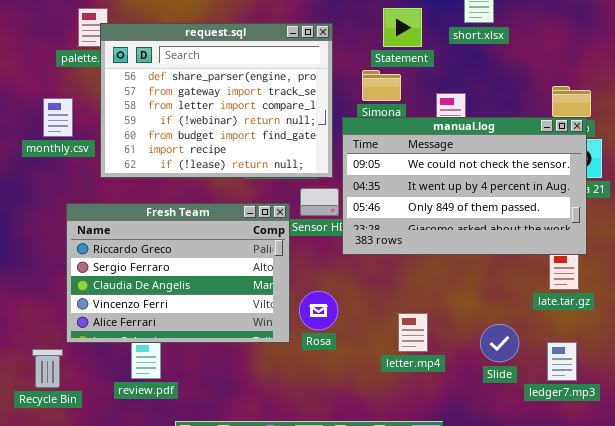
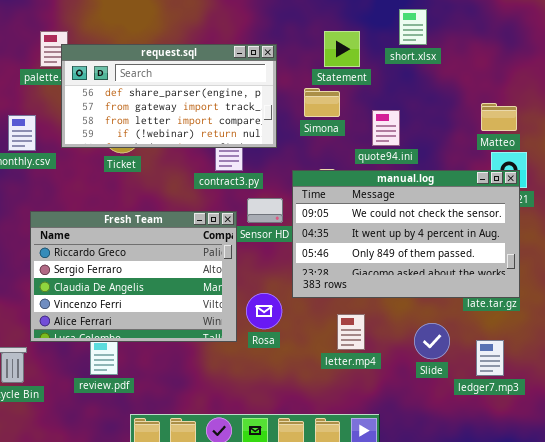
request.sql: [100,23,333,178] -> [61,44,277,148], resized
manual.log: [342,117,587,255] -> [292,170,520,298], moved

